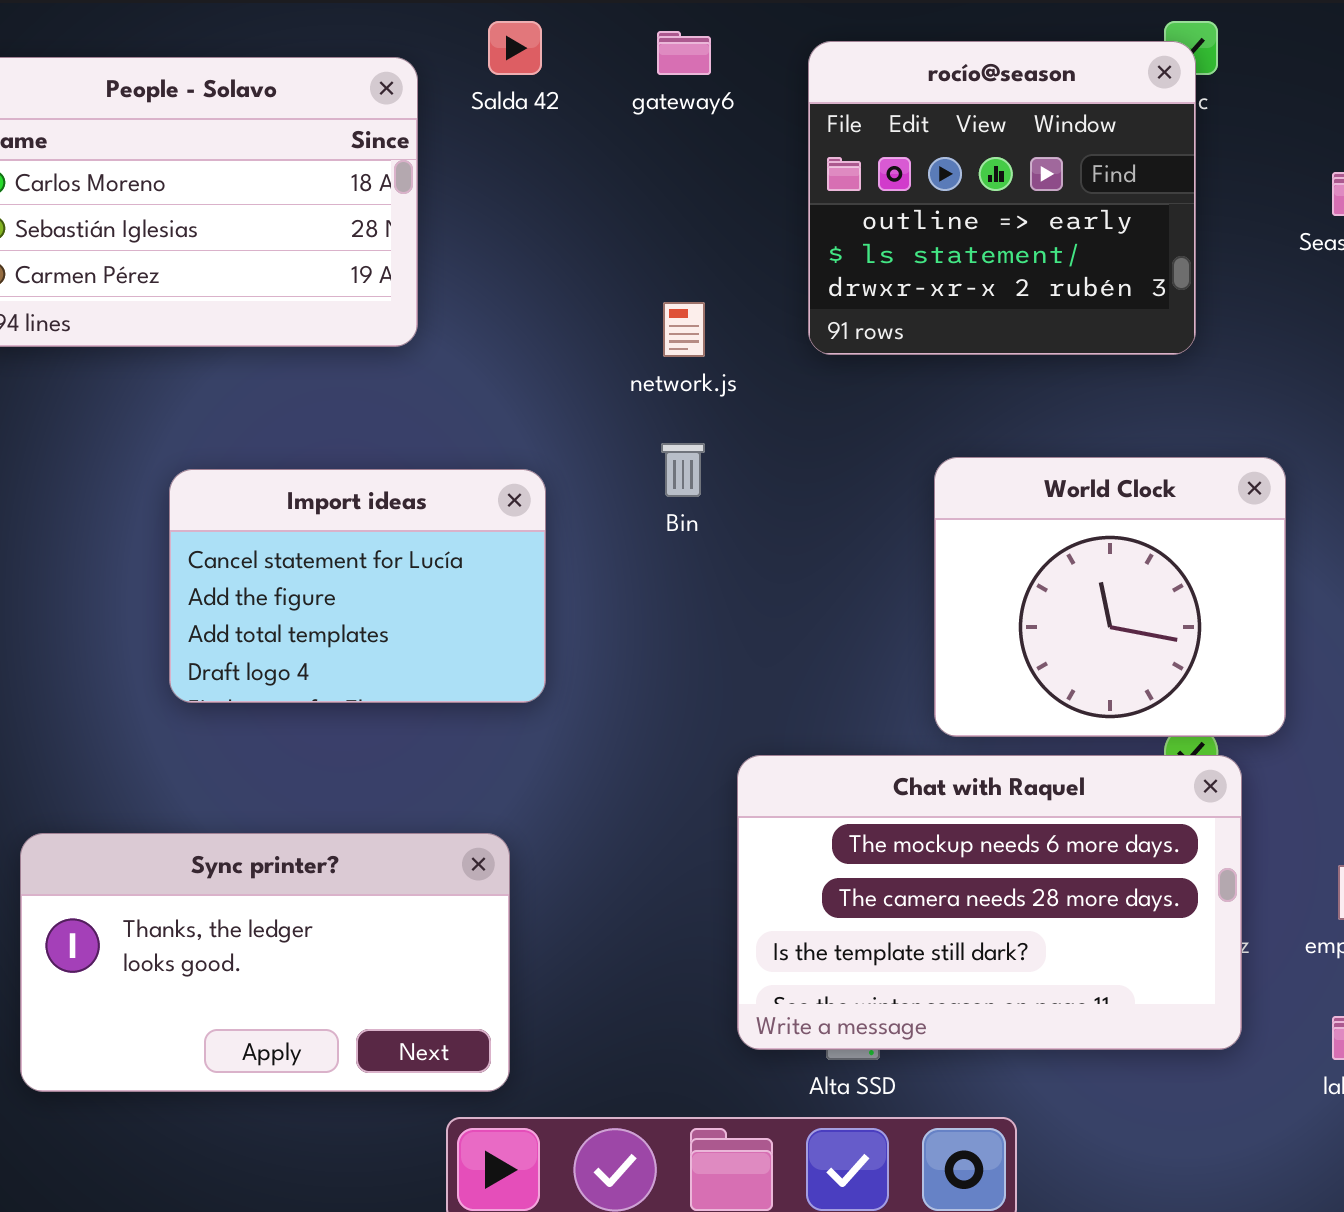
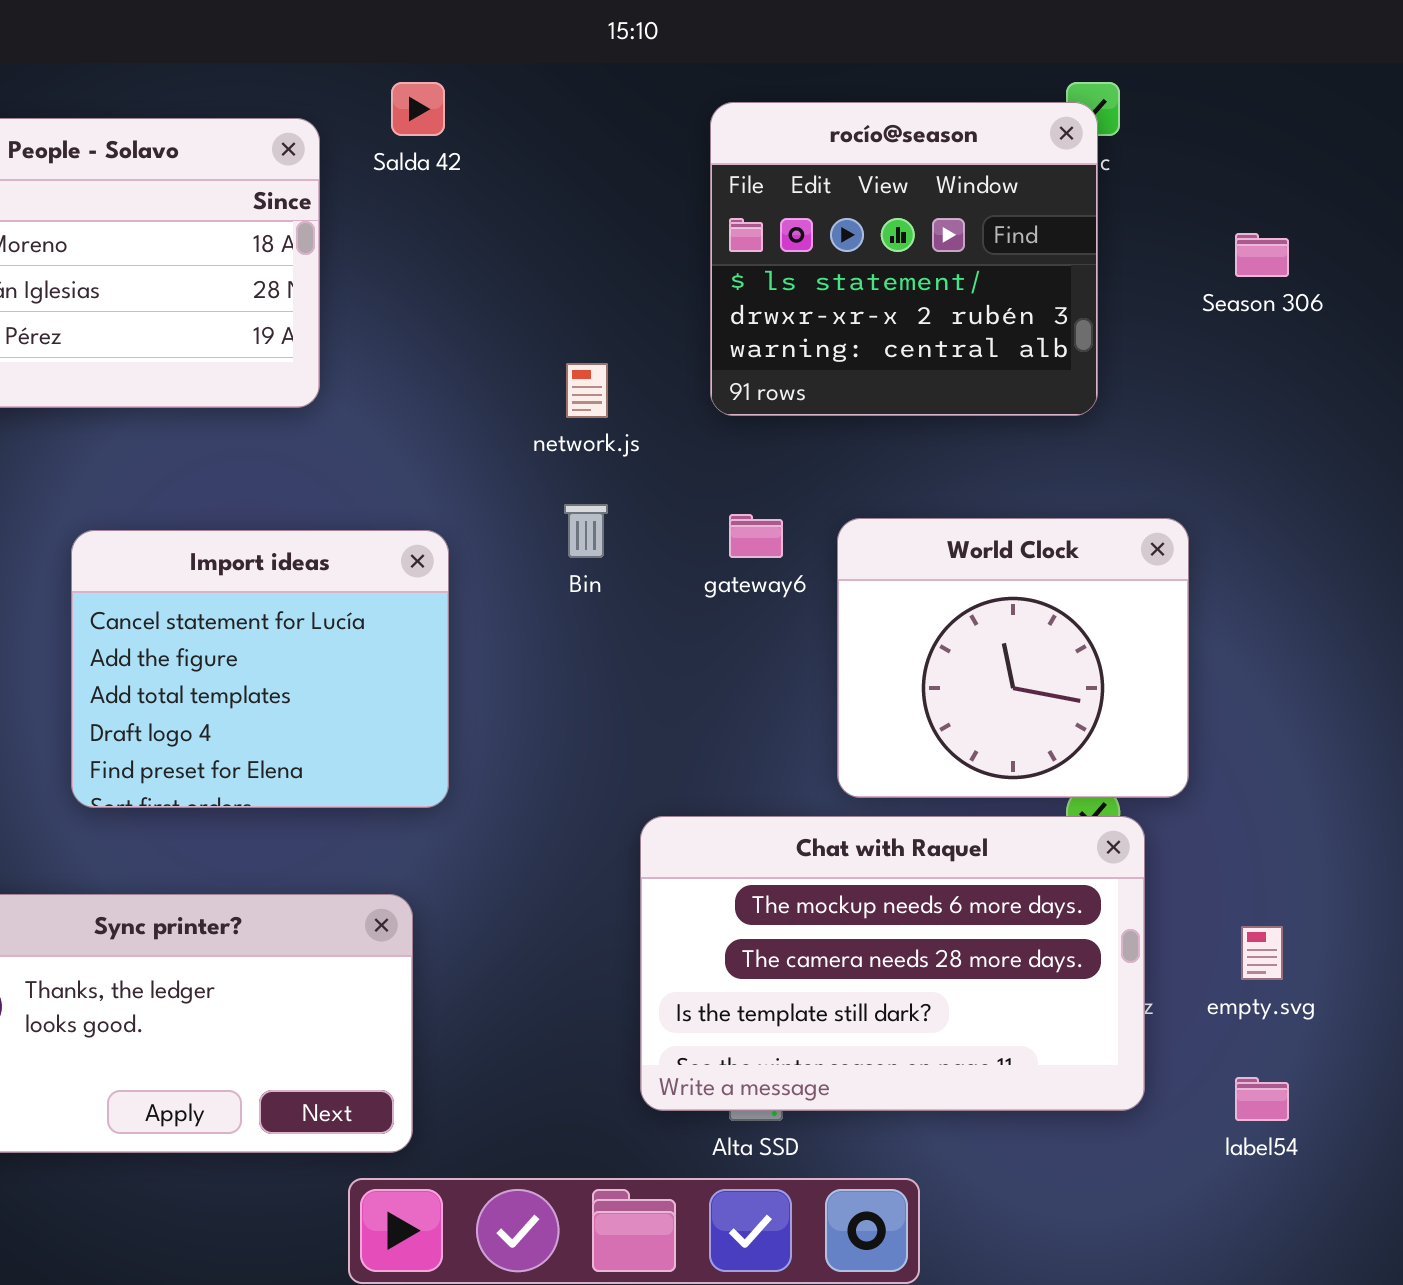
gateway6: [657,31,711,75] -> [729,514,783,558], moved
rocío@season: [808,41,1196,355] -> [710,102,1098,416], scrolled down 1 row
Import ideas: [169,469,546,703] -> [71,530,449,808], resized

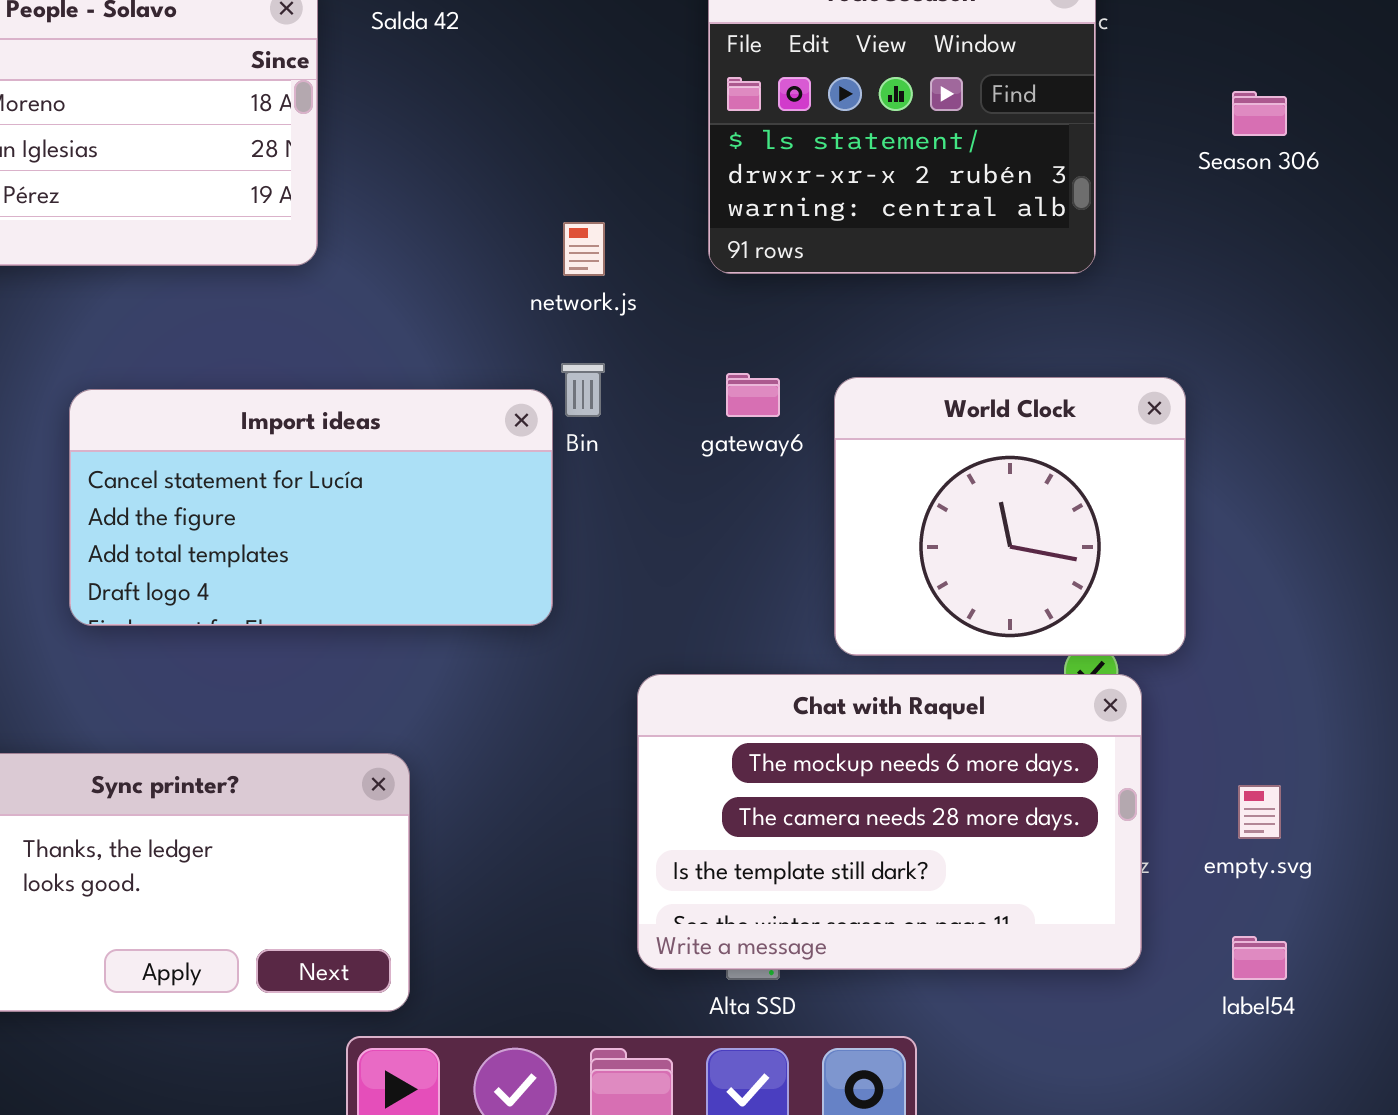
Import ideas: [71,530,449,808] -> [69,389,553,626], resized

